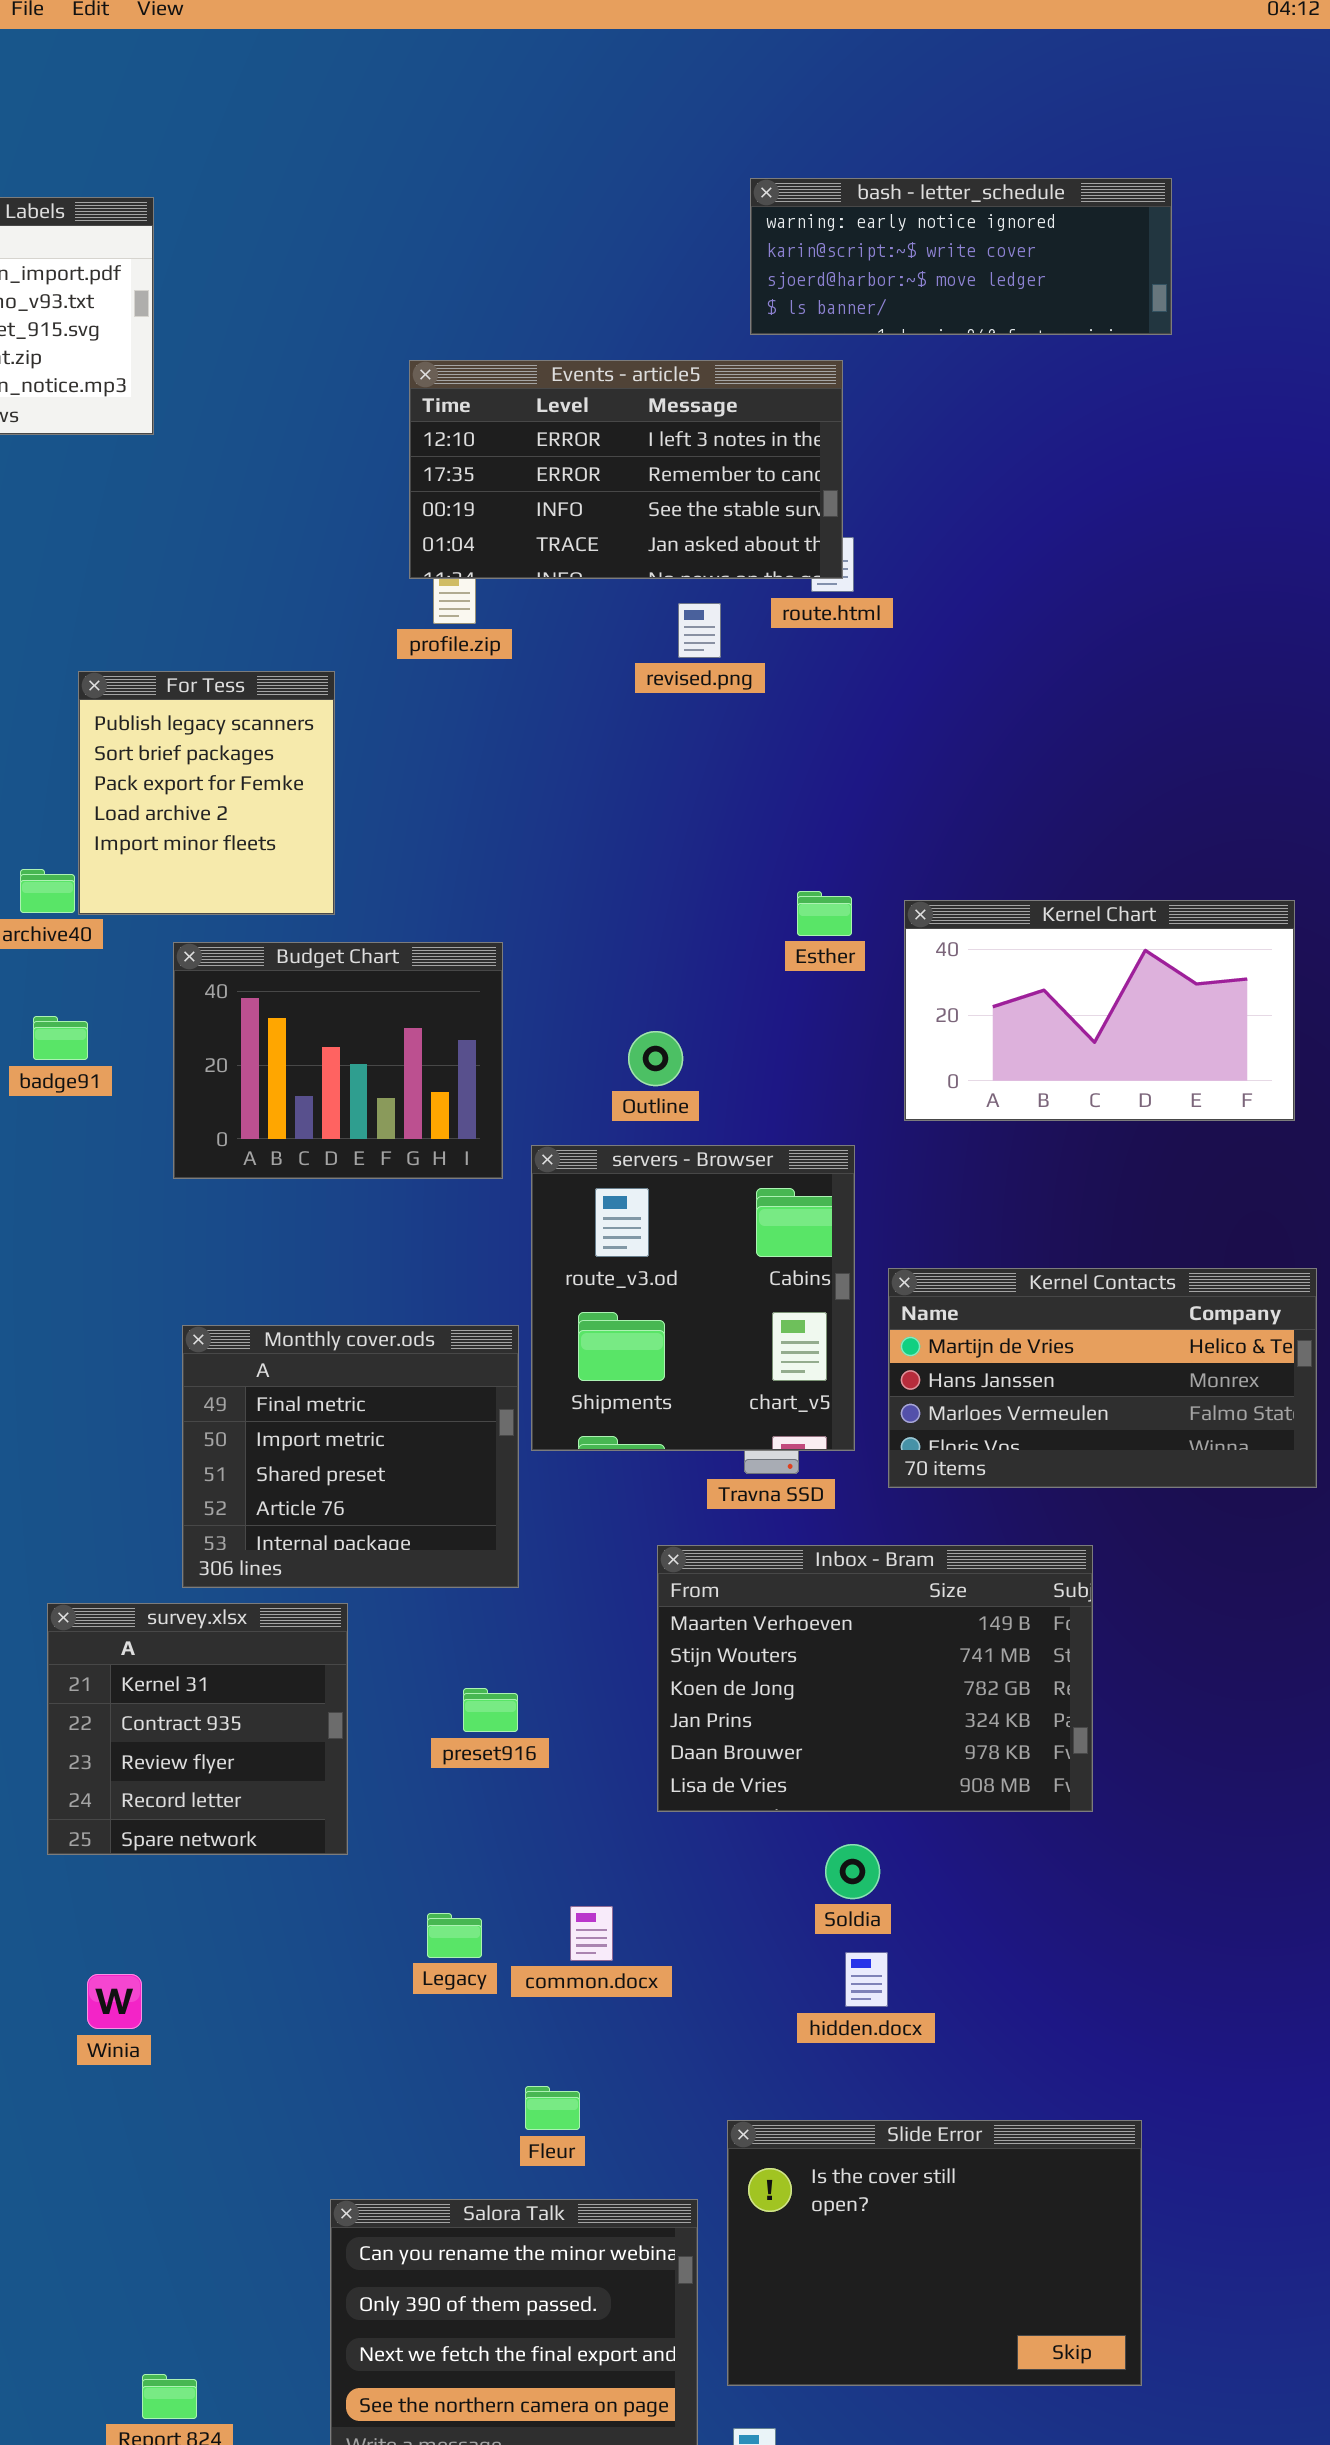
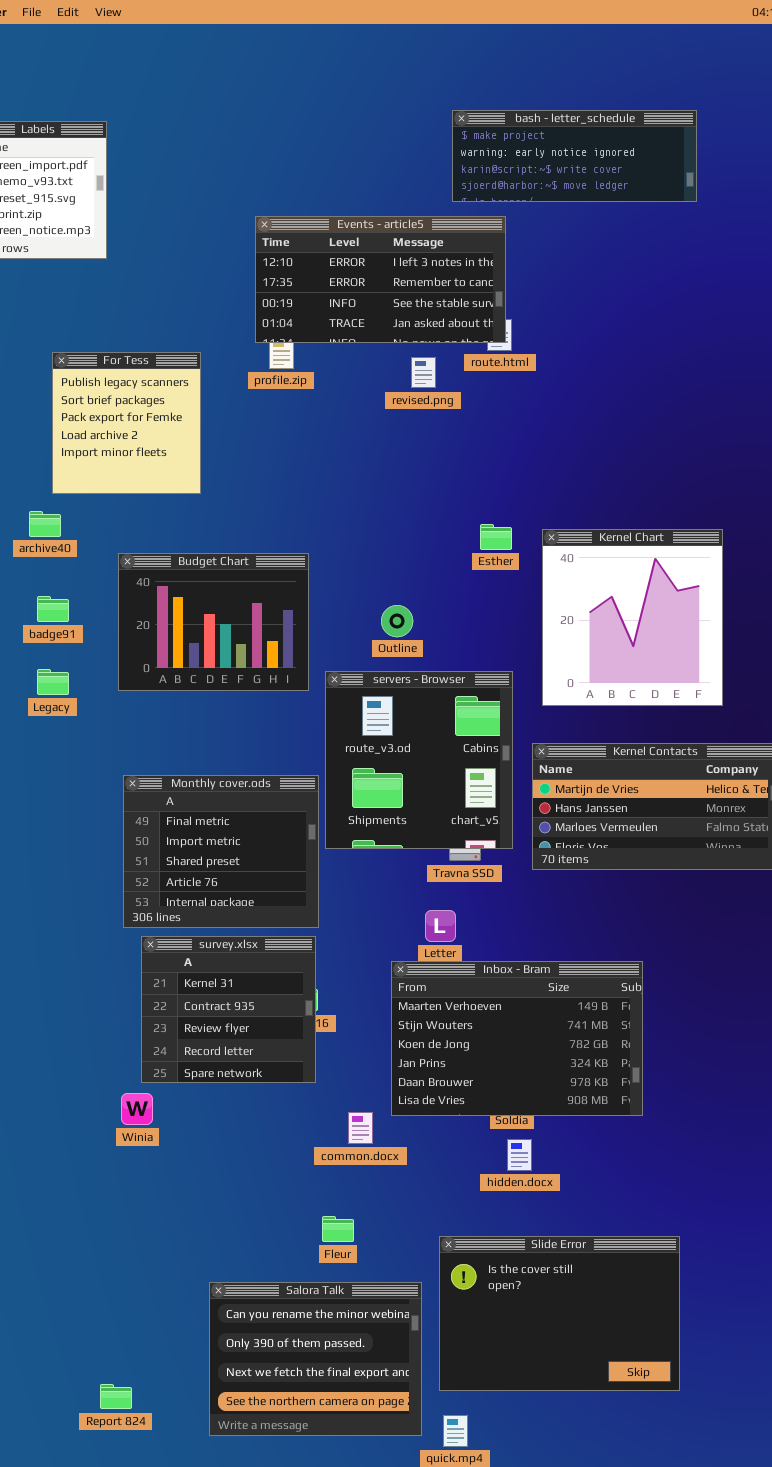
bash - letter_schedule: [750,178,1172,335] -> [452,110,697,202], scrolled up 1 row
For Tess: [78,671,335,915] -> [52,352,201,494], moved
Kernel Chart: [904,900,1295,1121] -> [542,529,723,706], resized
Inbox - Bram: [657,1545,1093,1812] -> [391,961,643,1116], moved
survey.xlsx: [47,1603,348,1855] -> [141,936,316,1083], moved
Legacy: [427,1913,482,1958] -> [37,669,69,695], moved
Winia: [87,1974,142,2029] -> [121,1093,153,1125], moved

